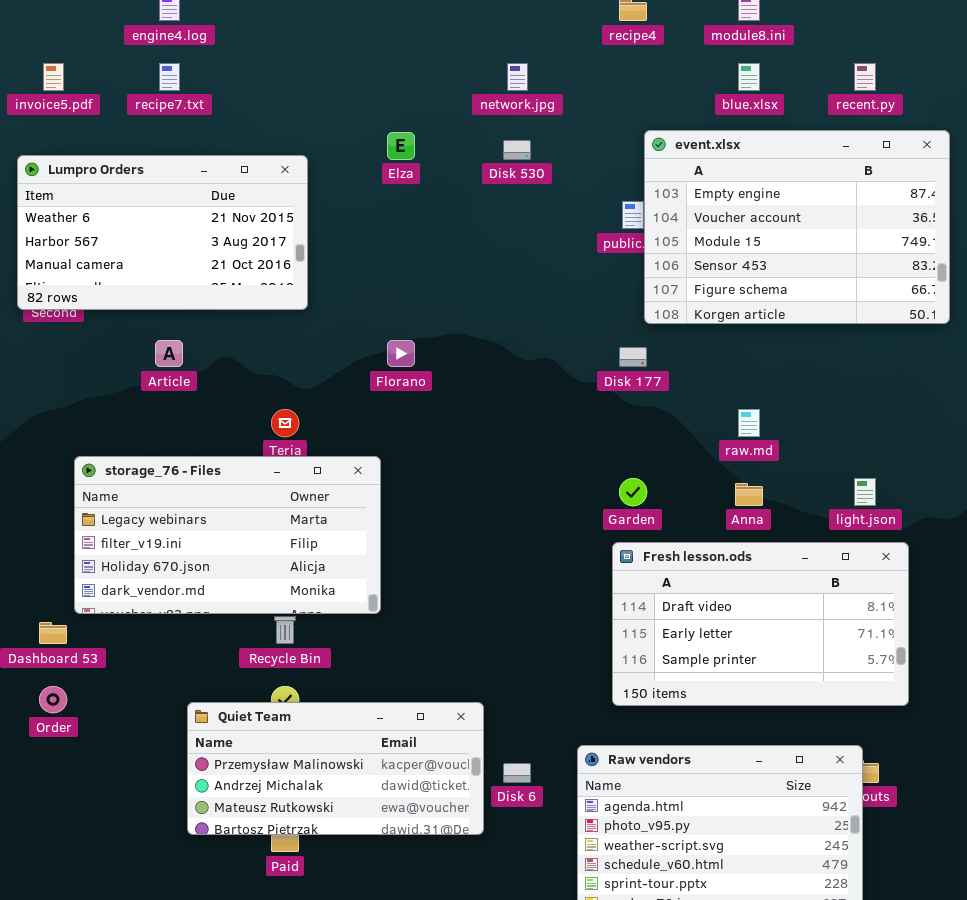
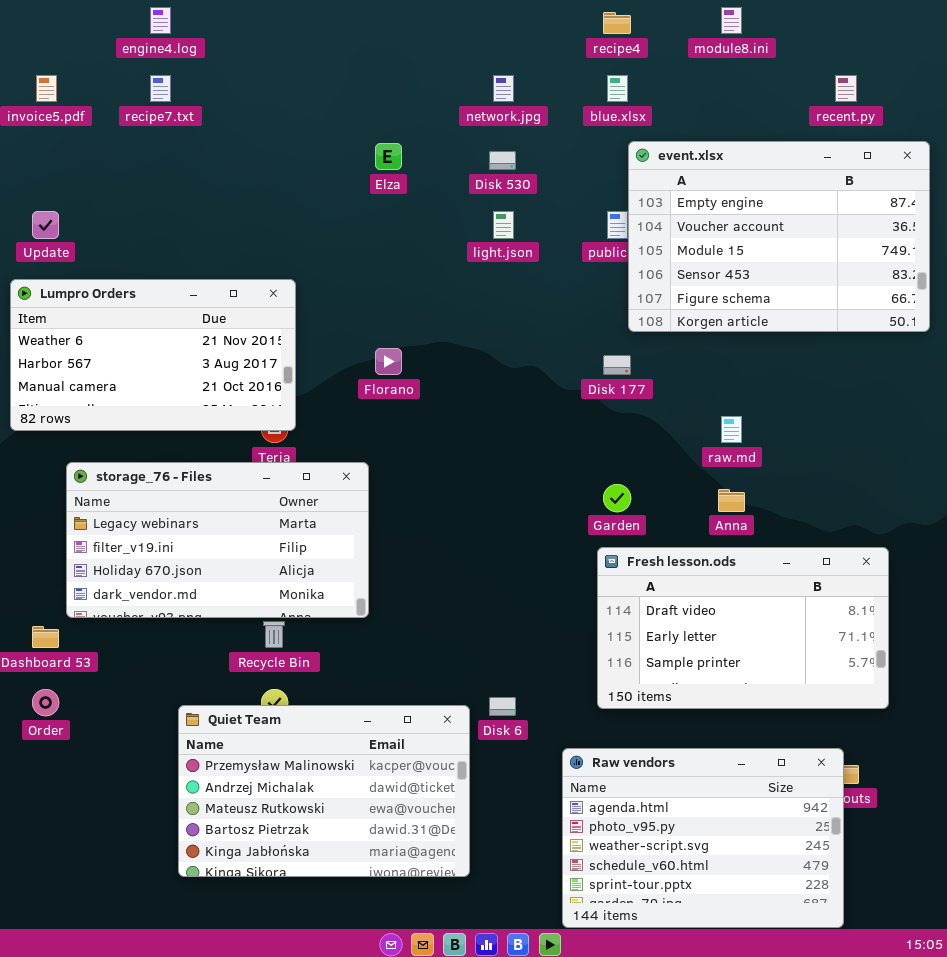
blue.xlsx: [738,63,760,91] -> [607,75,628,102], moved
Lumpro Orders: [17,155,308,310] -> [10,279,296,431], moved
light.json: [854,478,876,506] -> [493,211,514,239], moved
Quiet Team: [187,702,484,835] -> [178,705,470,877], resized
Disk 6: [503,763,531,783] -> [489,697,516,716], moved

